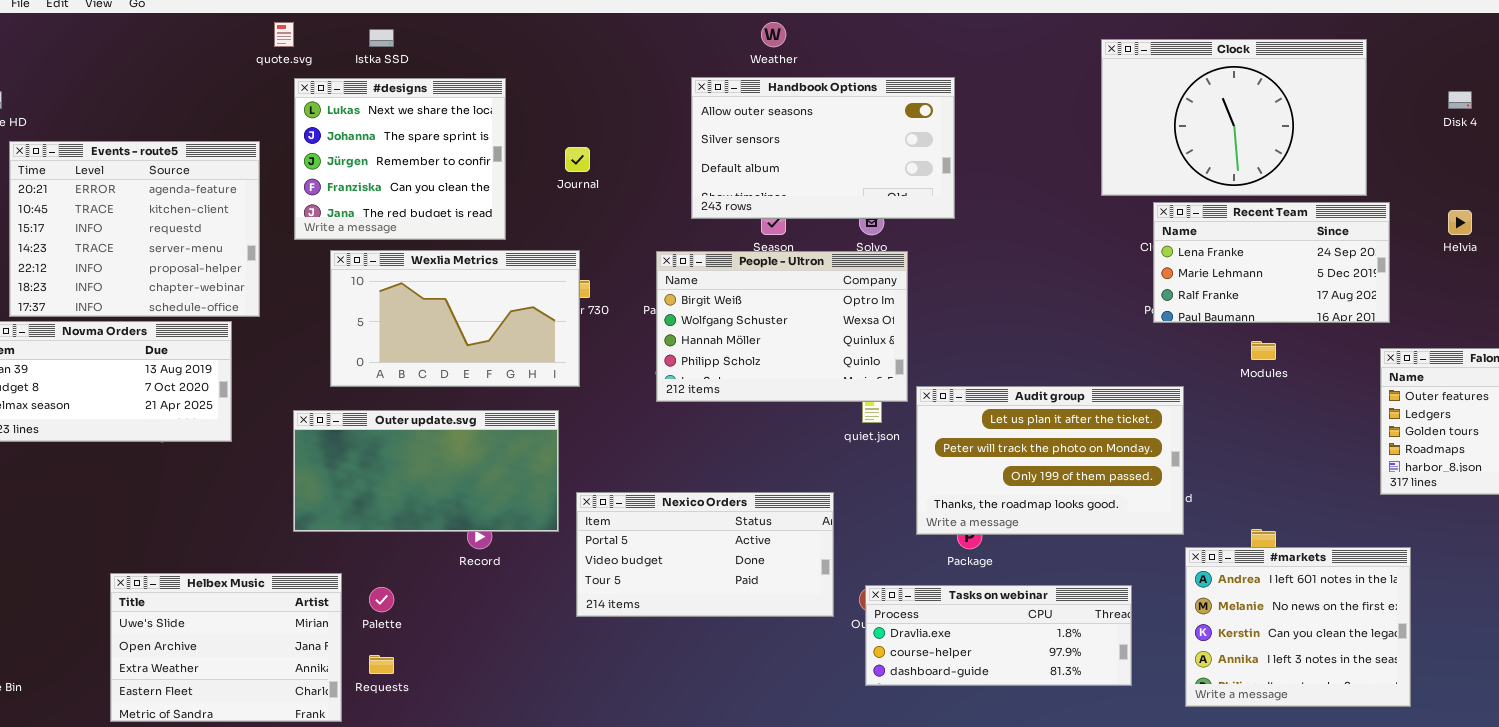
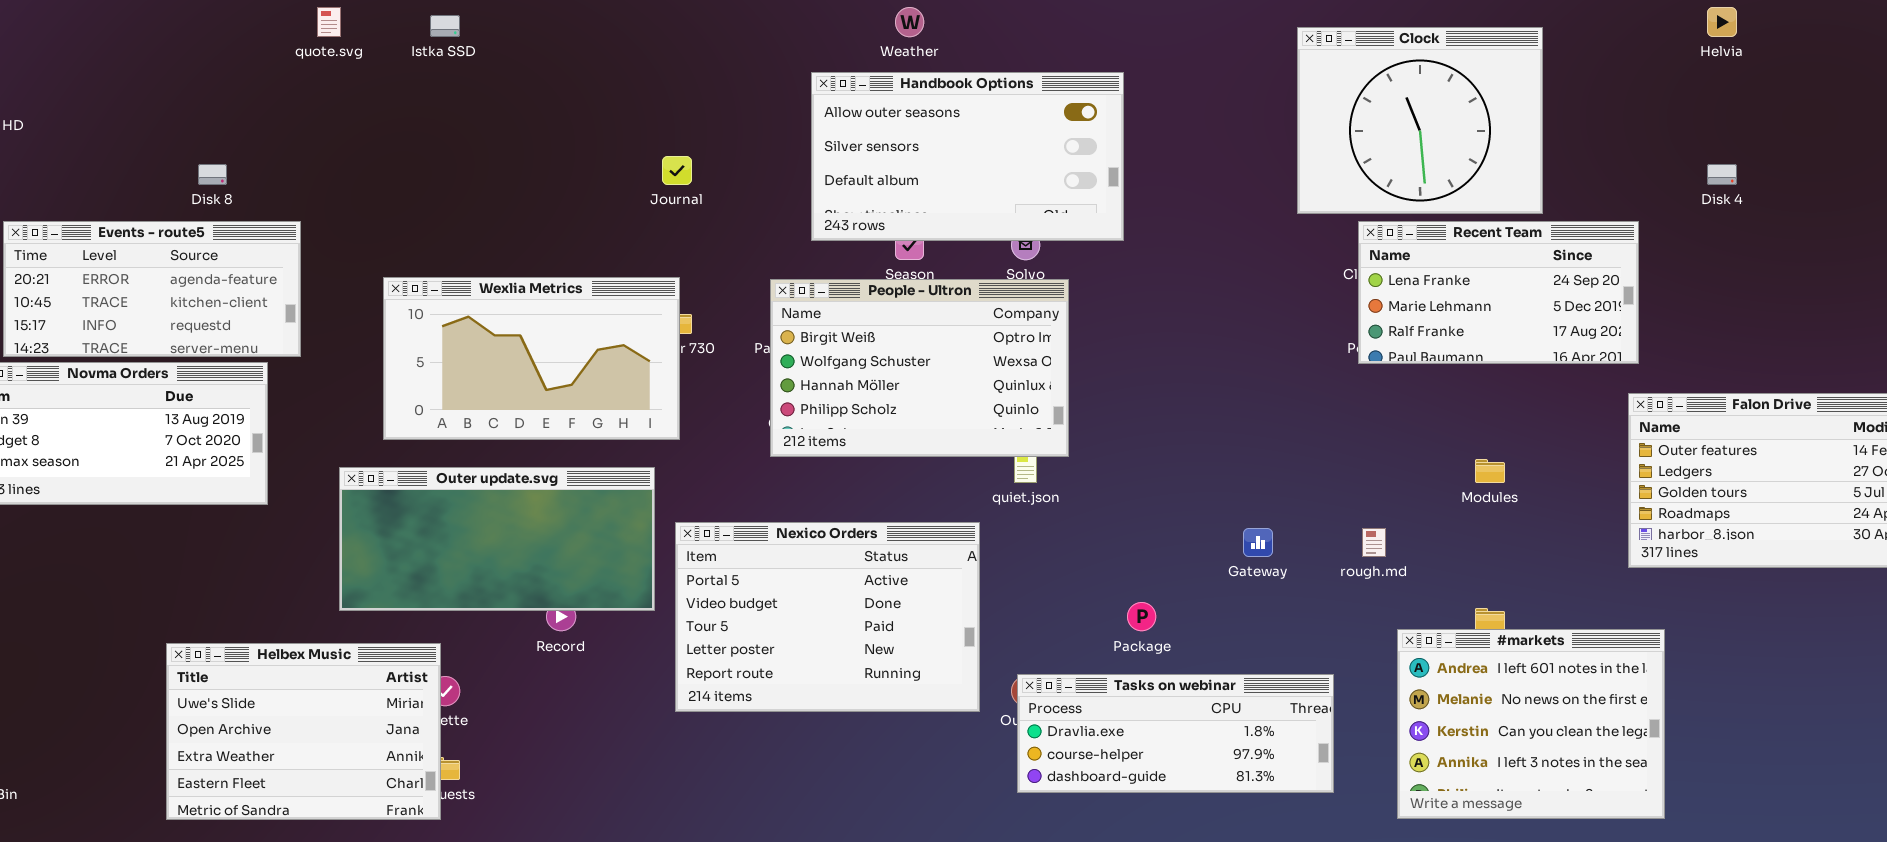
Clock: [1101,39,1367,196] -> [1297,27,1543,214], resized
#designs: [294,78,506,240] -> none, closed
Disk 4: [1448,91,1472,109] -> [1707,164,1737,185], moved
Events - route5: [9,141,260,317] -> [3,221,301,357], resized
Helvia: [1448,210,1472,235] -> [1707,7,1737,37], moved
Modules: [1251,341,1276,360] -> [1475,459,1505,483], moved
Audit group: [916,386,1184,535] -> none, closed
Nexico Orders: [576,492,834,617] -> [675,522,980,712], resized
Helbex Music: [110,573,342,722] -> [166,643,441,820], moved

